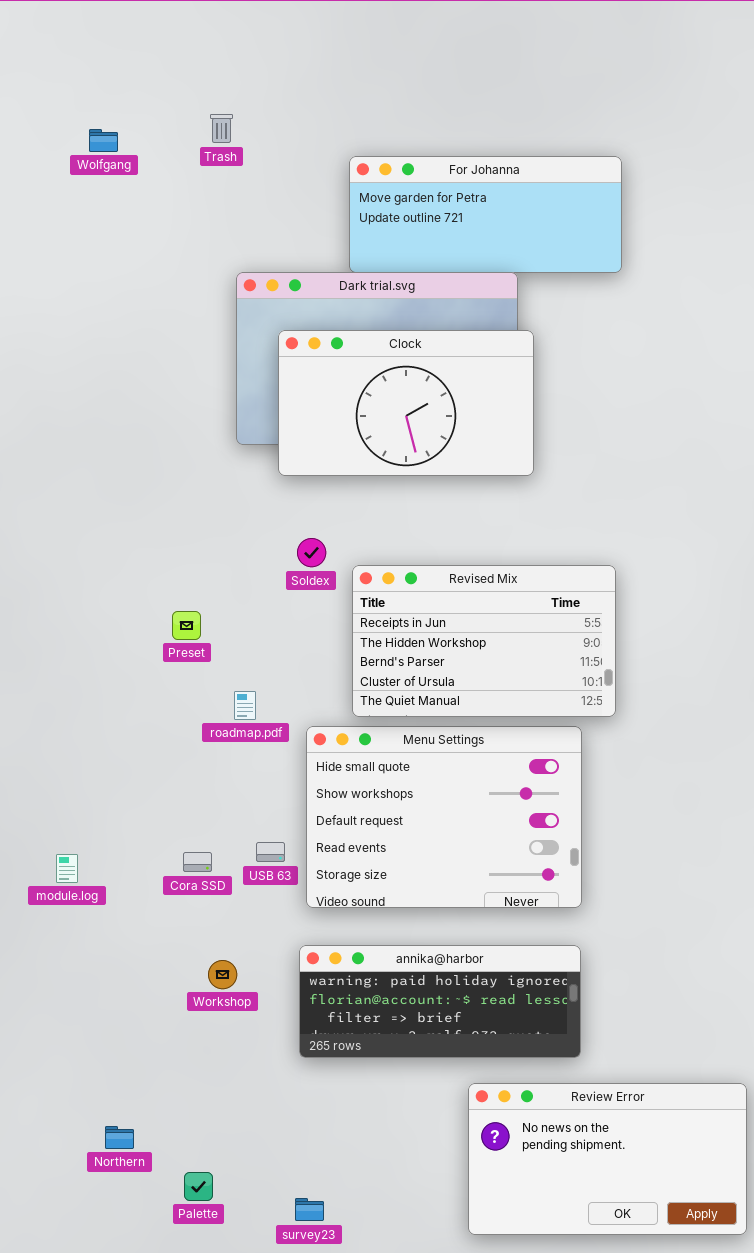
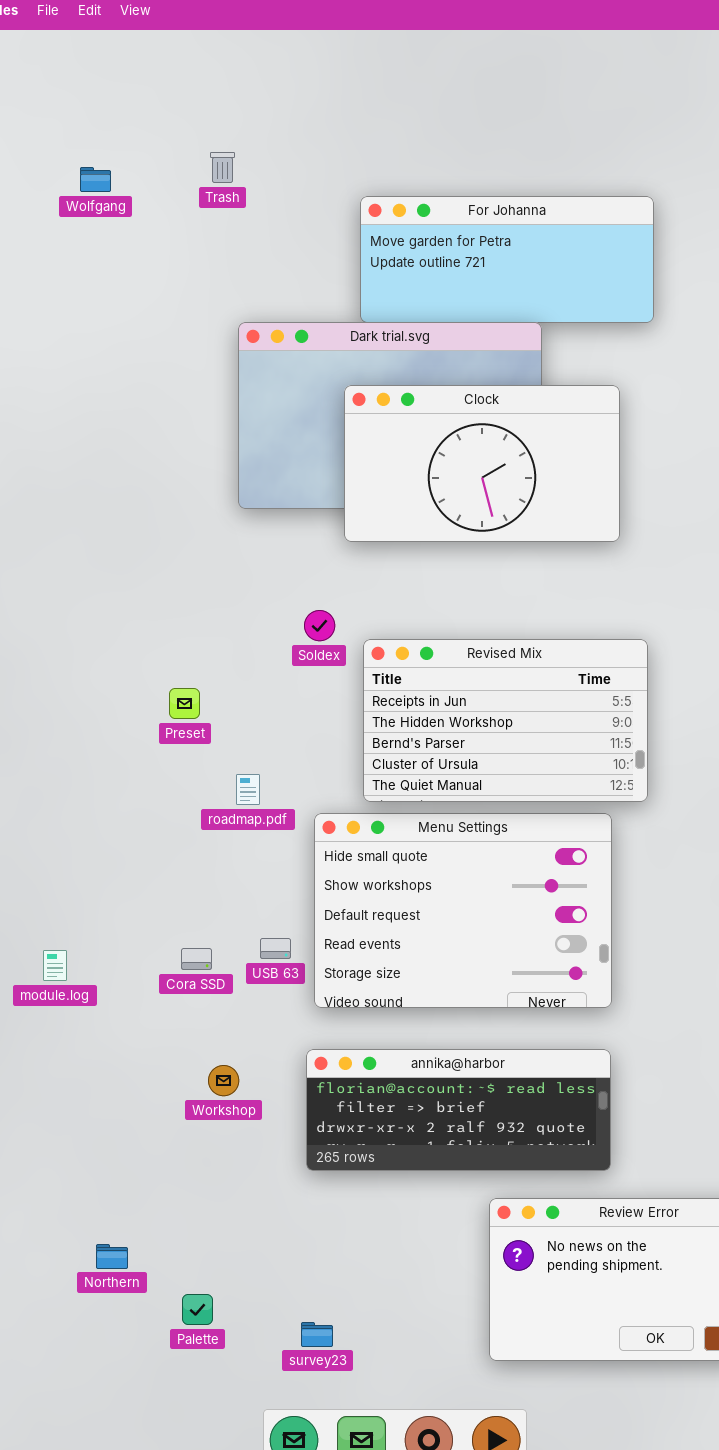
Clock: [278,330,534,476] -> [344,385,620,542], moved
annika@harbor: [299,945,581,1058] -> [306,1049,611,1171], scrolled down 1 row

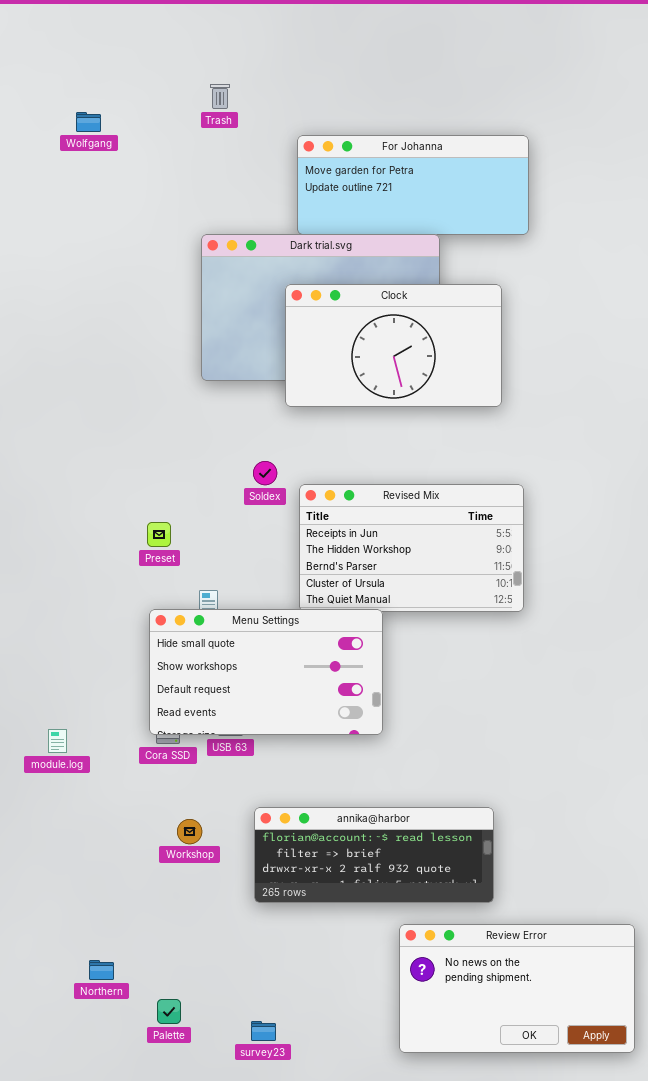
Trash: [210,152,235,183] -> [210,84,230,109], moved
Menu Settings: [314,813,612,1008] -> [149,609,383,735], moved, resized

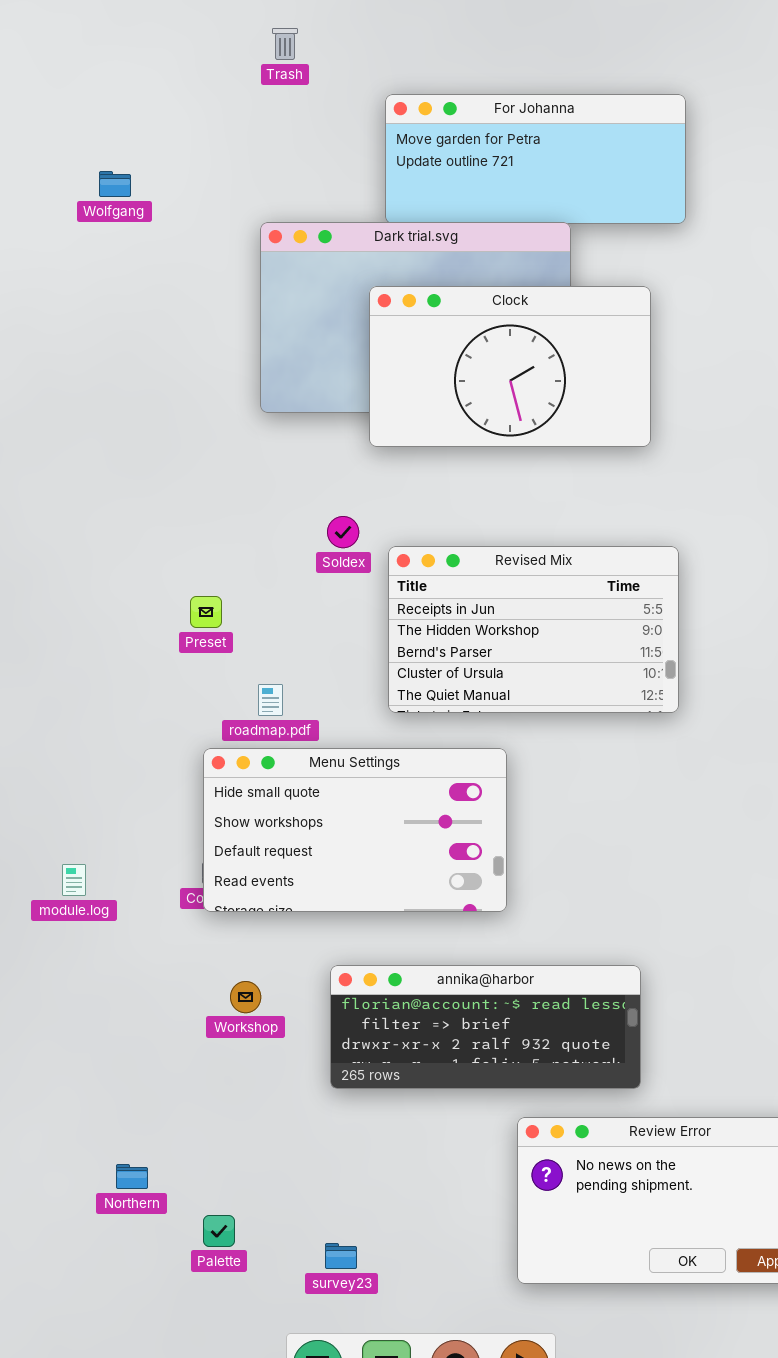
Wolfgang: [76,112,101,132] -> [99,171,131,197], moved
Menu Settings: [149,609,383,735] -> [203,748,507,912], moved

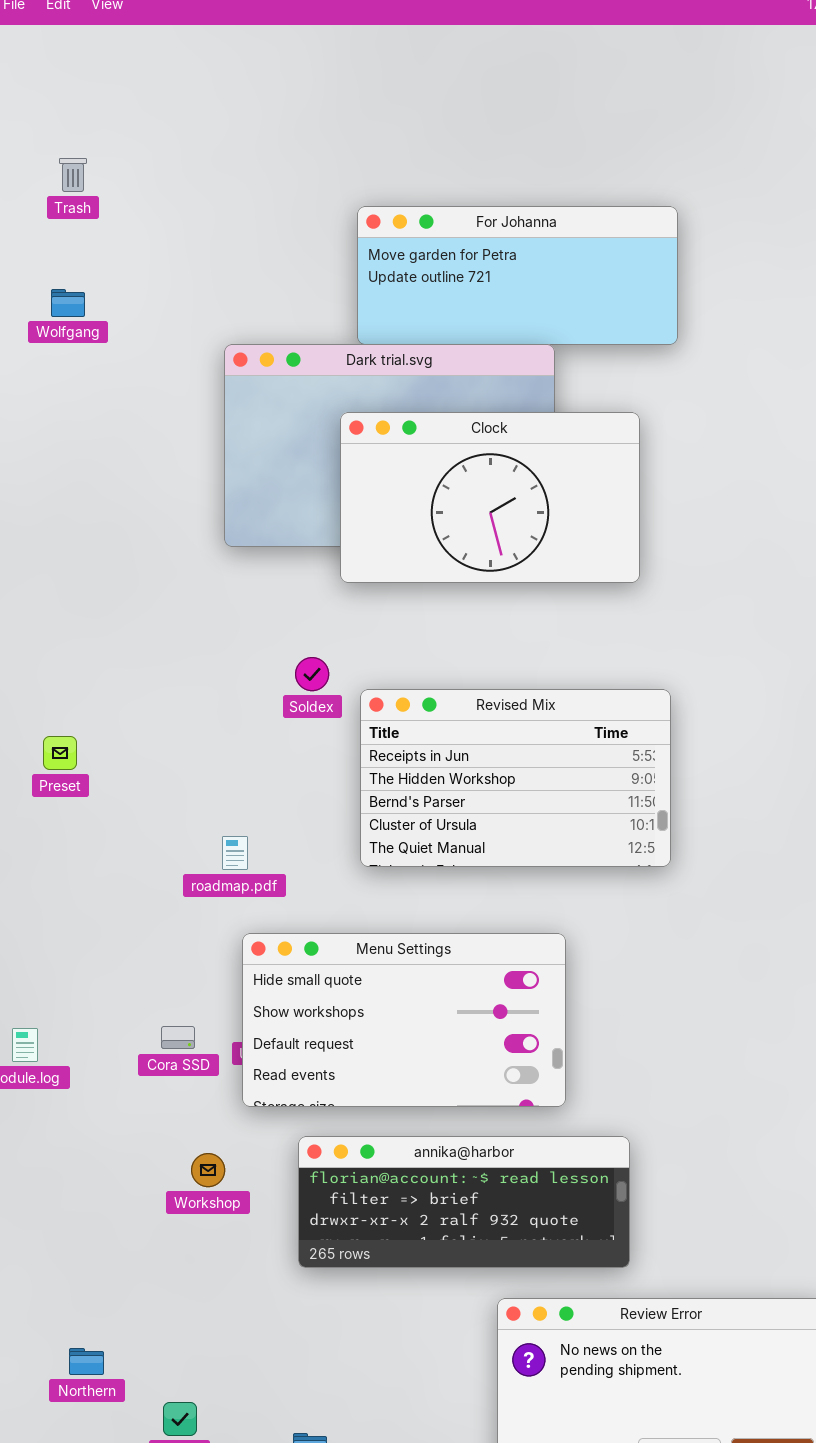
Trash: [272,28,298,60] -> [59,158,87,192], moved
Preset: [190,596,222,628] -> [43,736,77,770], moved
Menu Settings: [203,748,507,912] -> [242,933,566,1107], moved

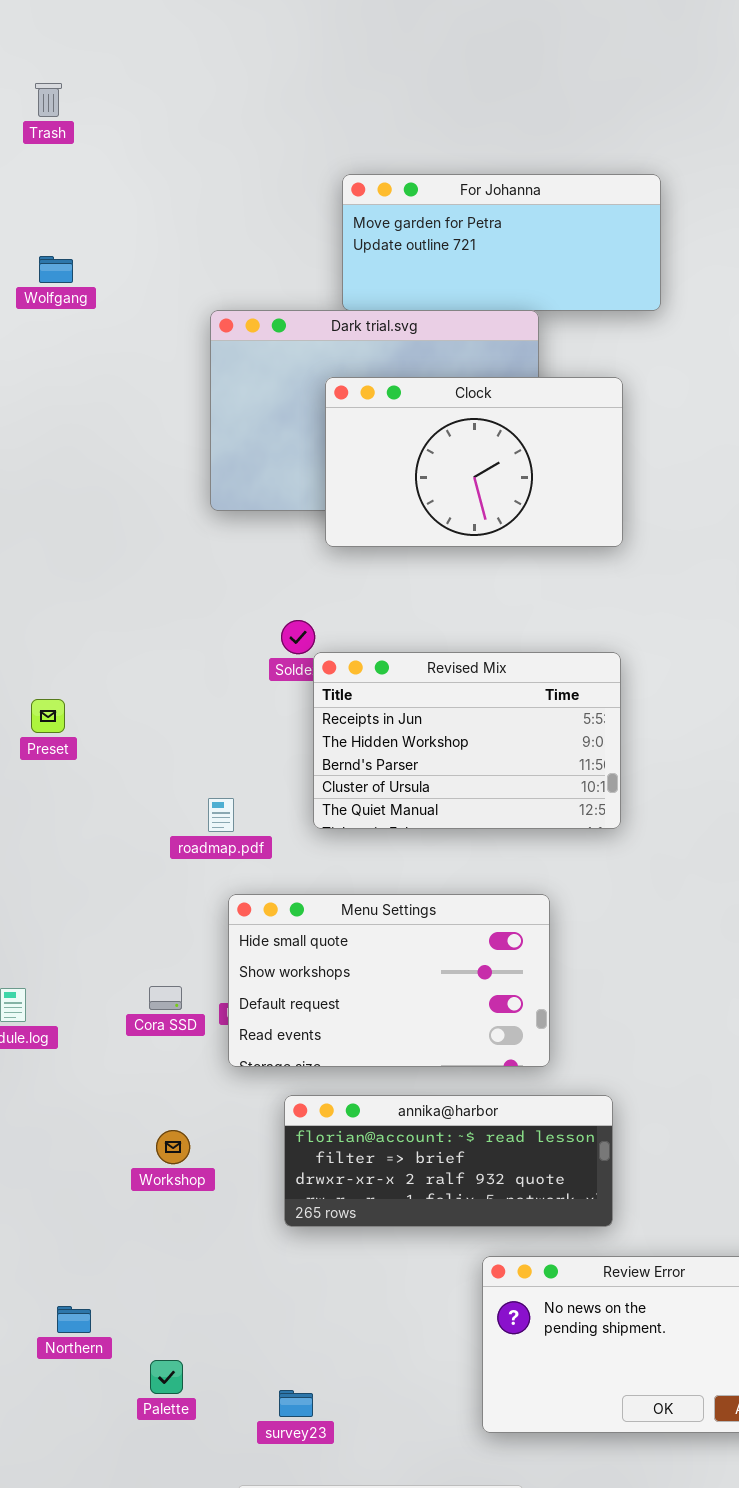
Trash: [59,158,87,192] -> [35,83,62,117], moved
Revised Mix: [360,689,671,867] -> [313,652,621,829], moved
Workshop: [191,1153,225,1187] -> [156,1130,190,1164], moved

